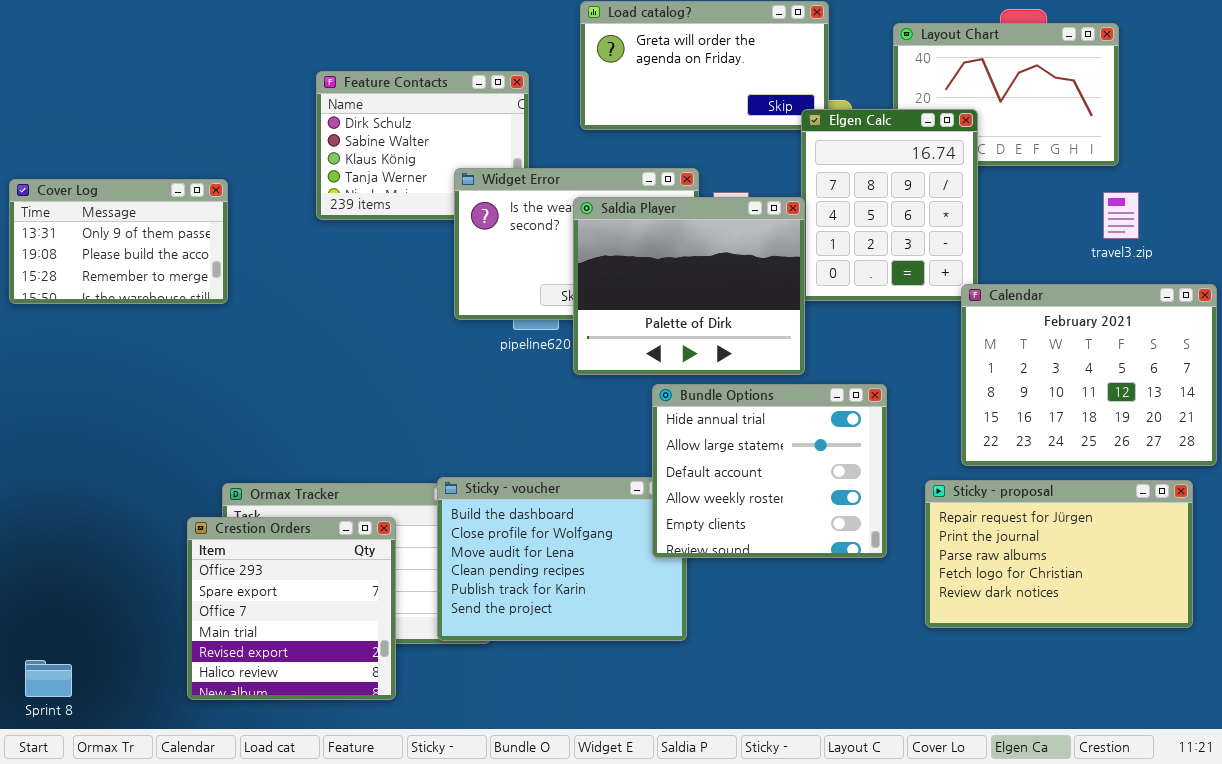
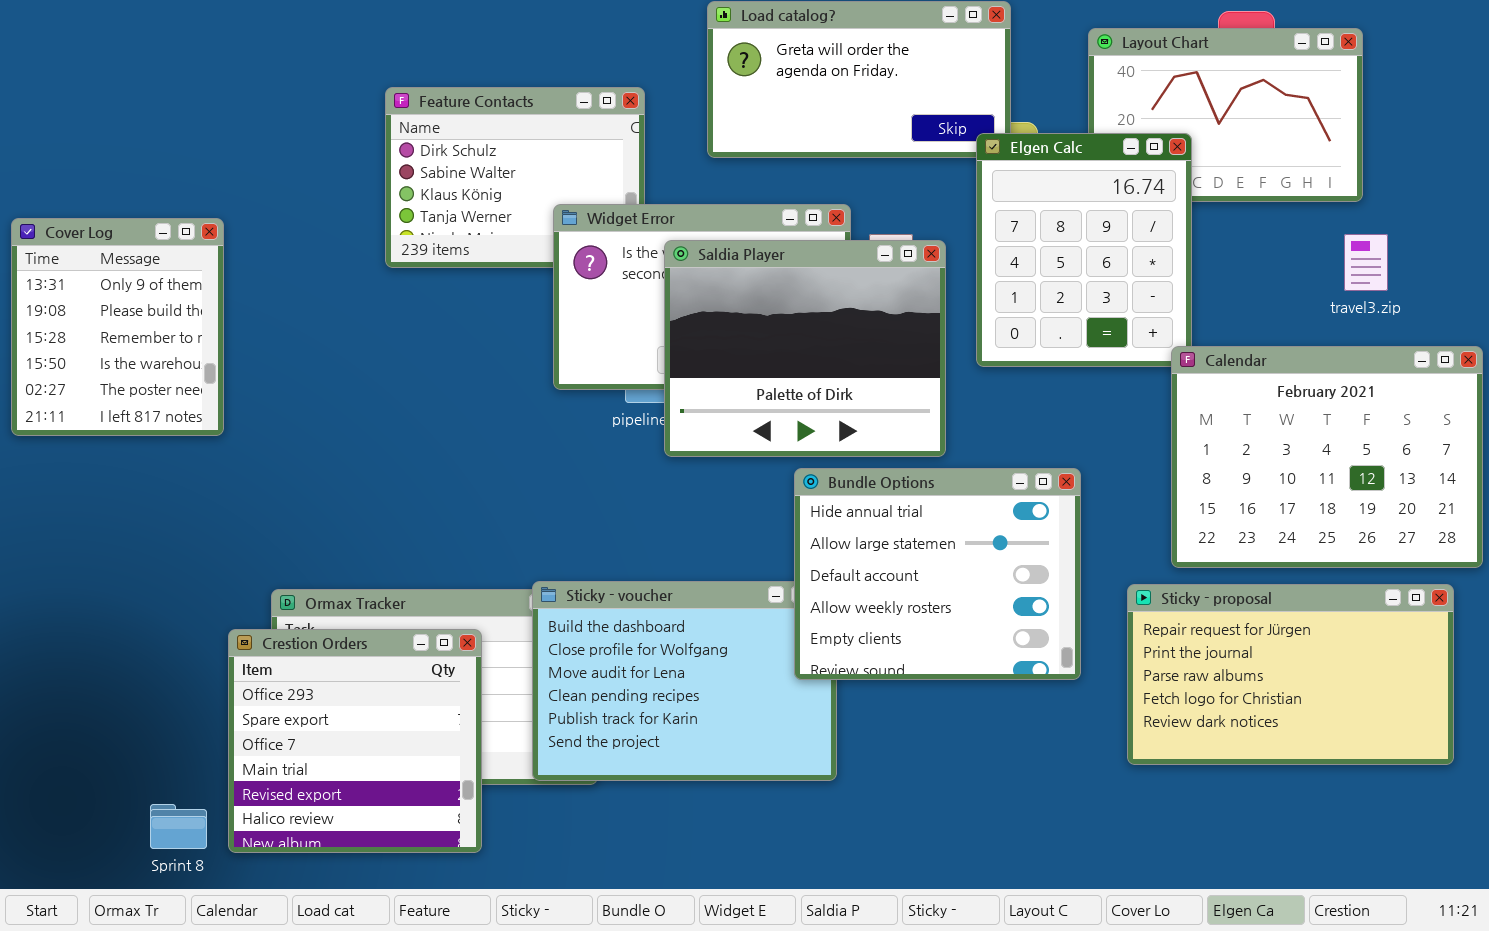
Cover Log: [9,179,228,304] -> [11,218,224,436], resized
Saldia Player: [573,197,805,375] -> [664,240,946,457], moved
Sprint 8: [25,660,72,697] -> [150,804,207,849], moved

